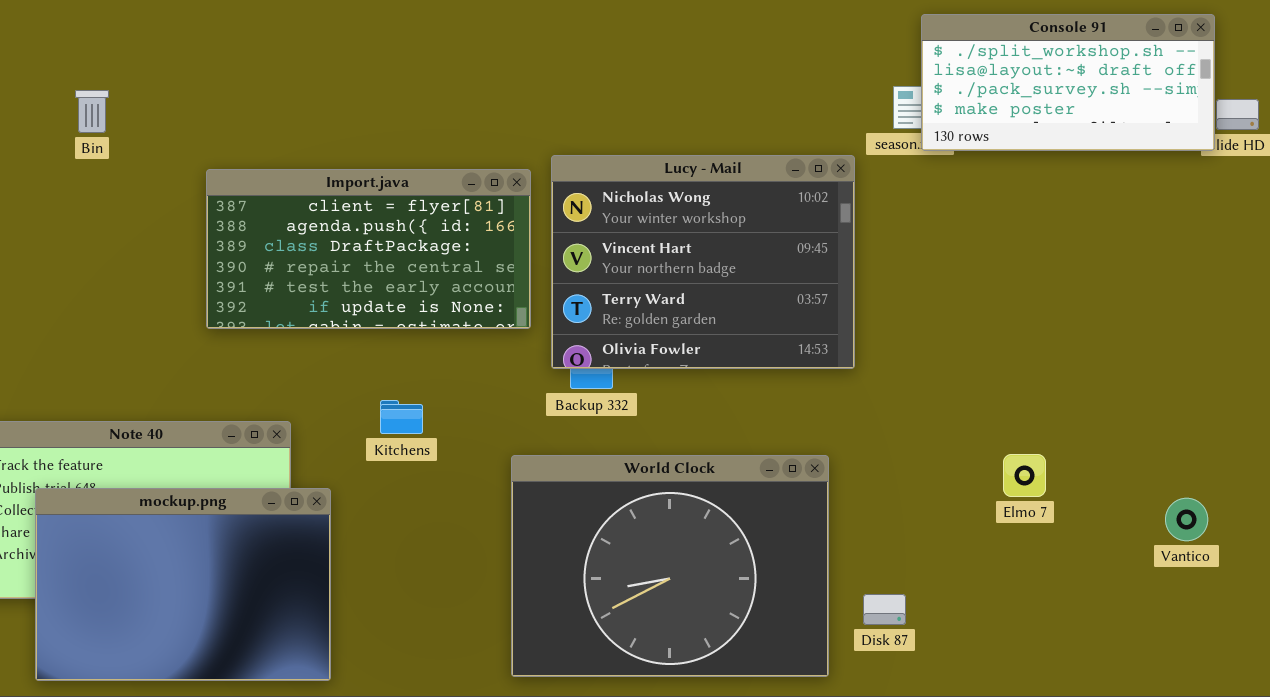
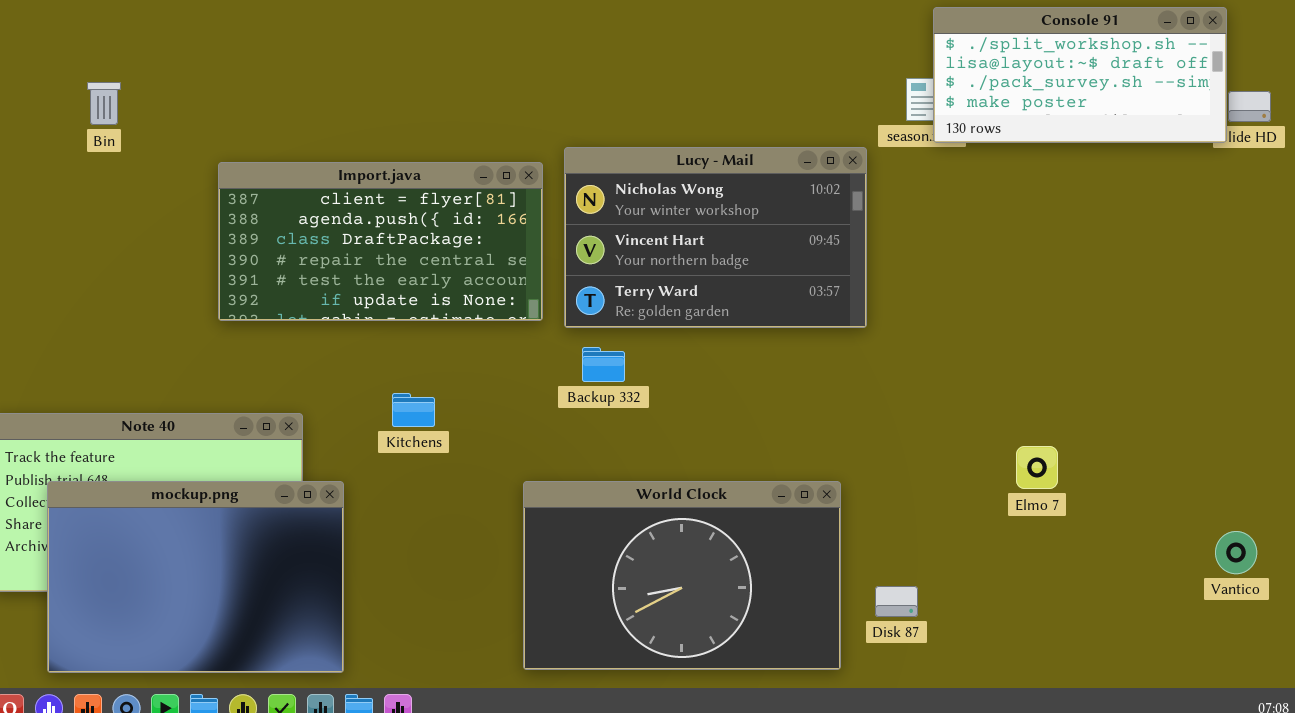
Lucy - Mail: [551,155,855,369] -> [564,147,867,328], resized
World Clock: [511,455,829,677] -> [523,481,841,670], resized
Vantico: [1165,498,1208,541] -> [1215,531,1257,574], moved

